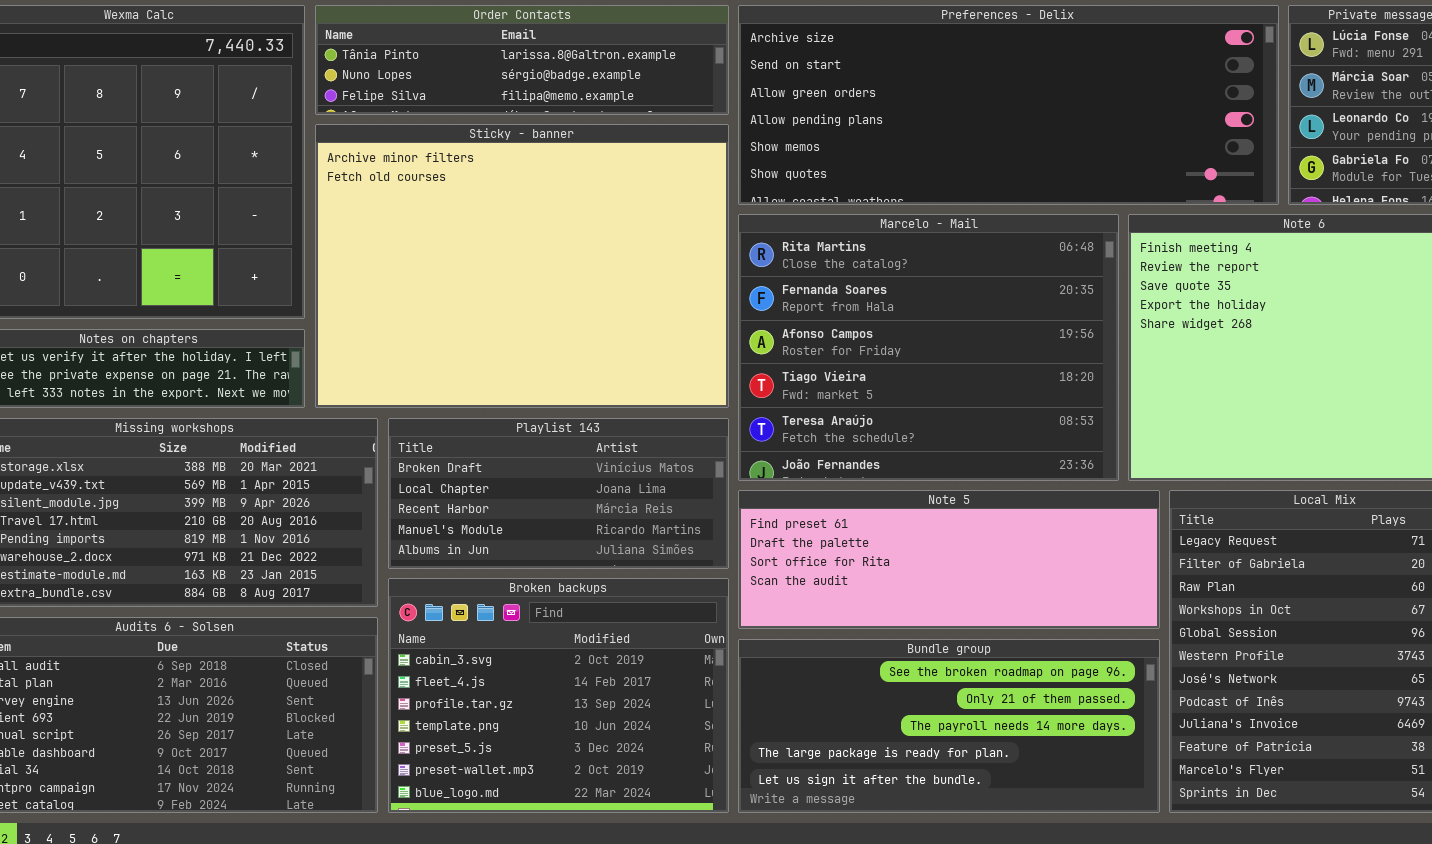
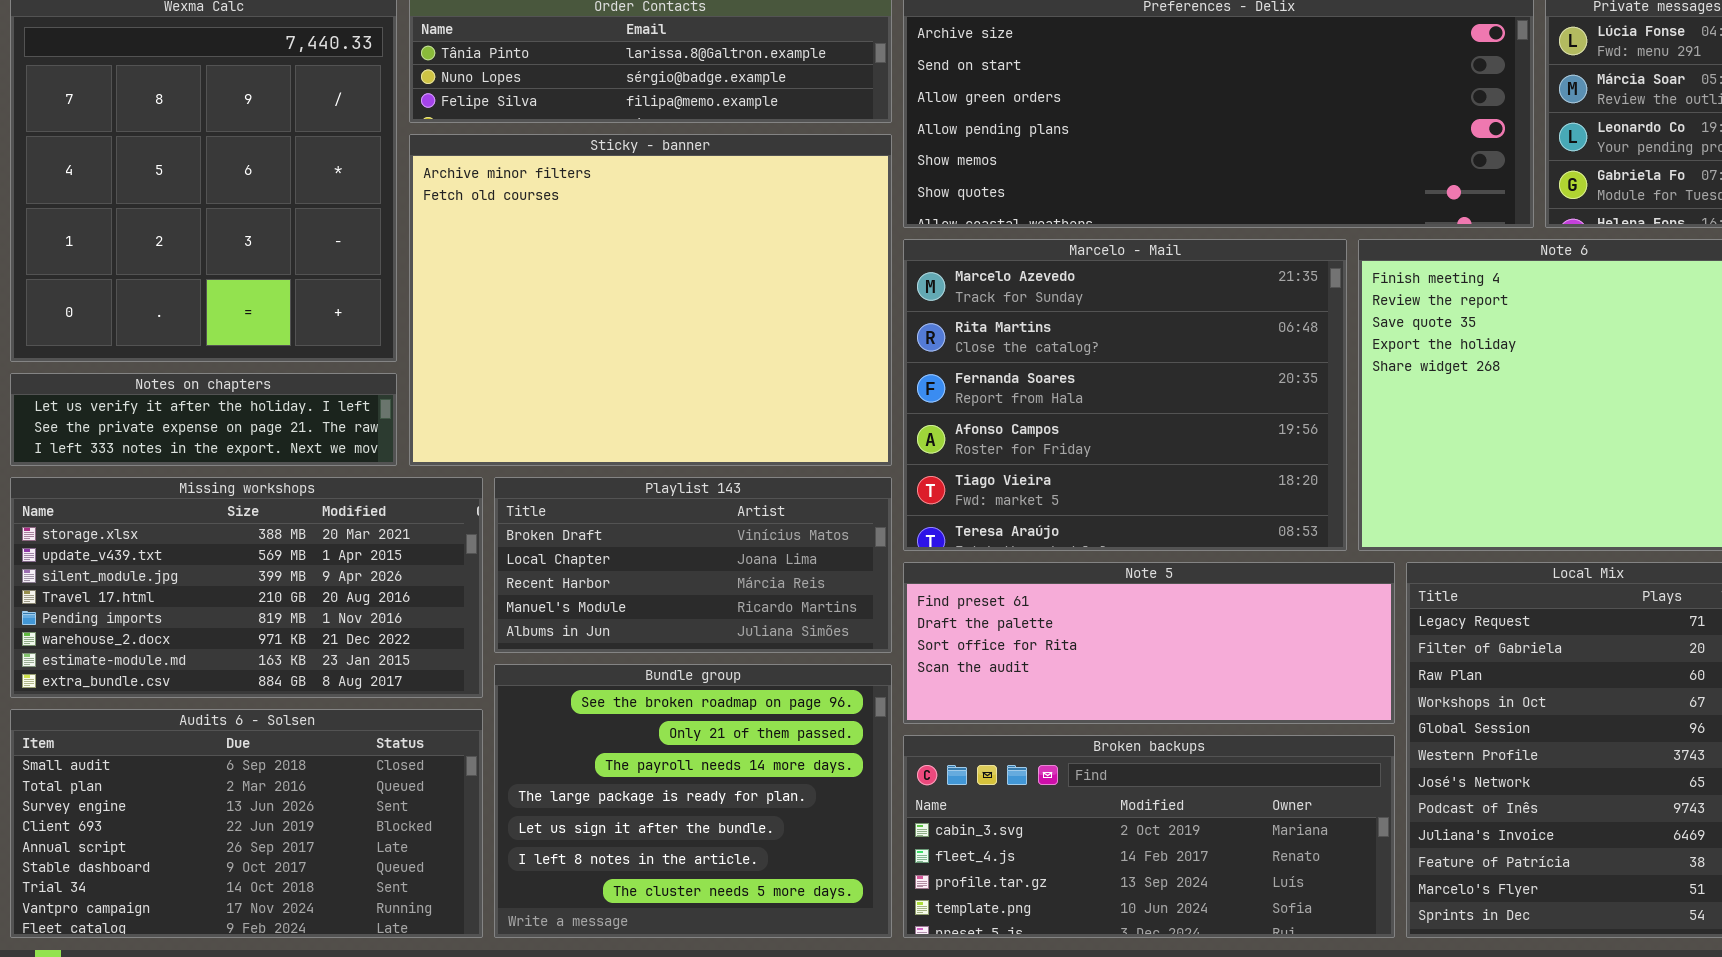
Marcelo - Mail: [738,214,1119,481] -> [903,239,1347,551], scrolled up 1 row
Broken backups: [388,578,729,813] -> [903,735,1395,938], moved, resized
Bundle group: [738,639,1160,813] -> [494,664,892,938], moved, resized

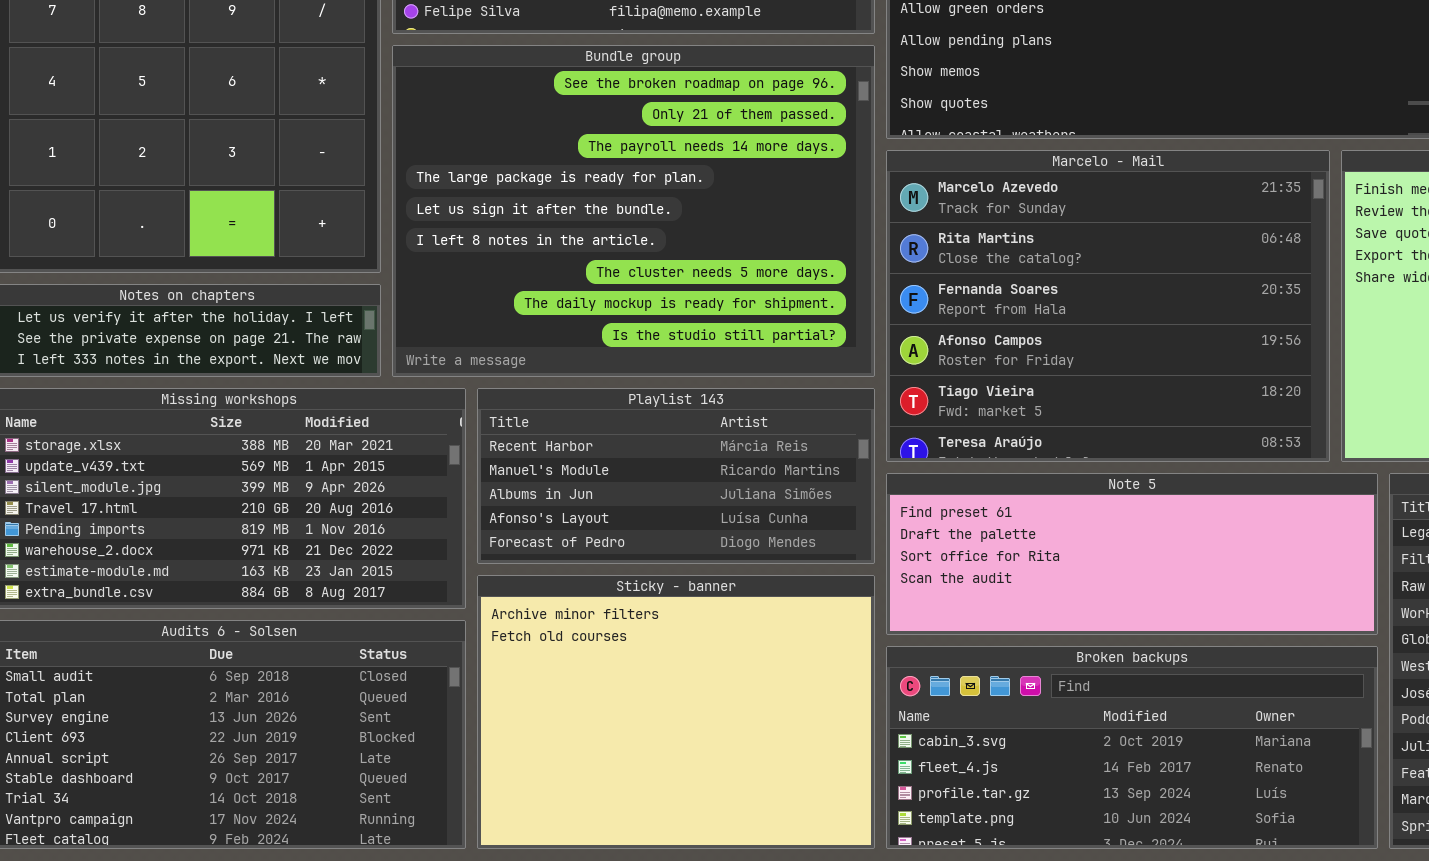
Sticky - banner: [409,134,892,466] -> [477,575,875,849], moved, resized
Playlist 143: [494,477,892,653] -> [477,388,875,564], scrolled down 2 rows
Bundle group: [494,664,892,938] -> [392,45,875,377], moved, resized

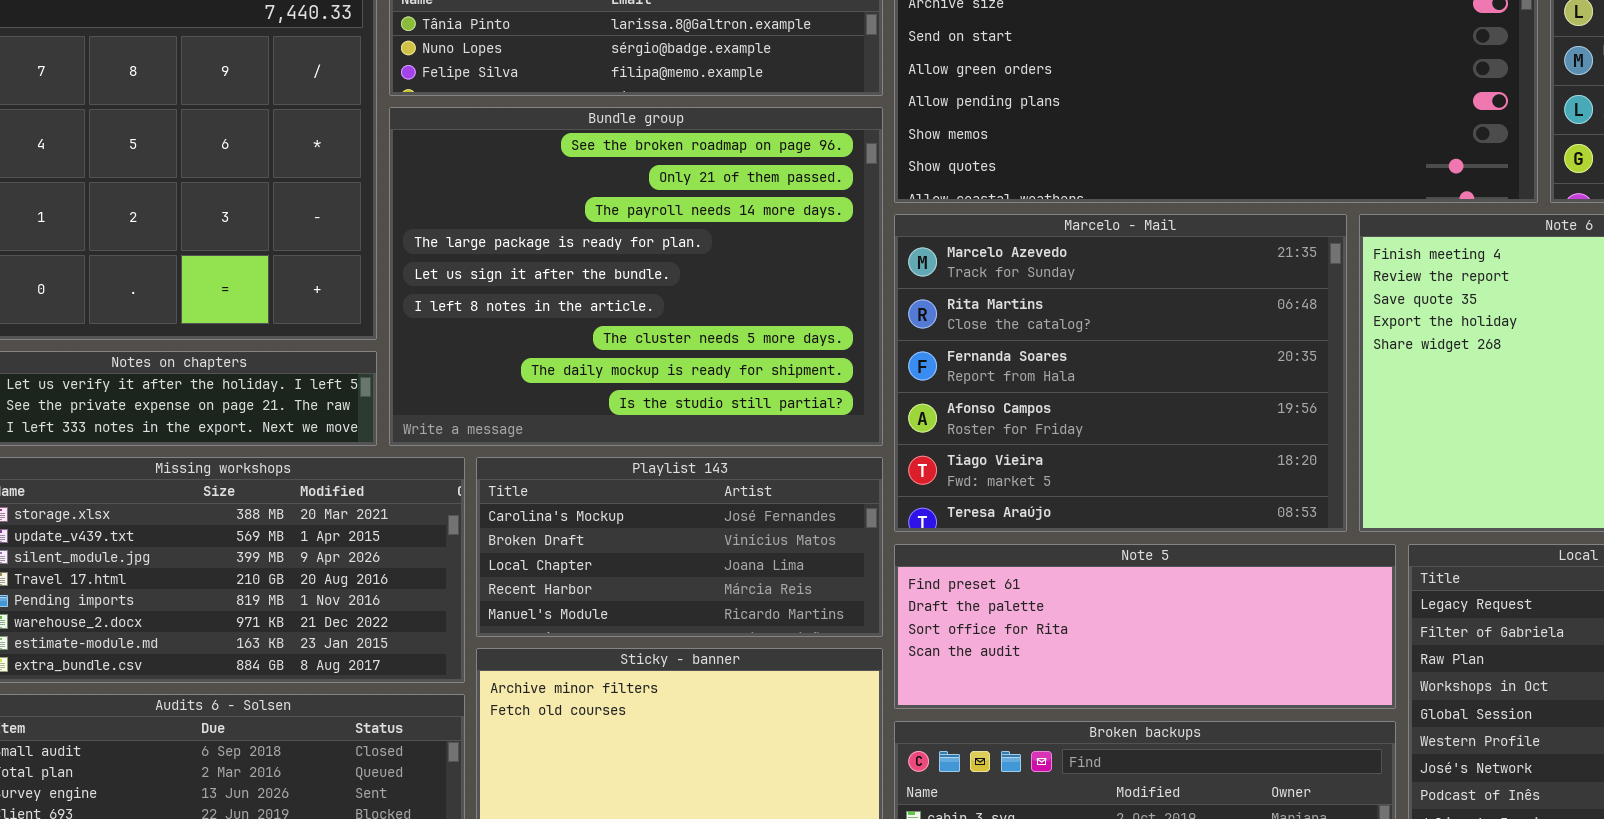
Playlist 143: [477,388,875,564] -> [476,457,883,637], scrolled up 3 rows

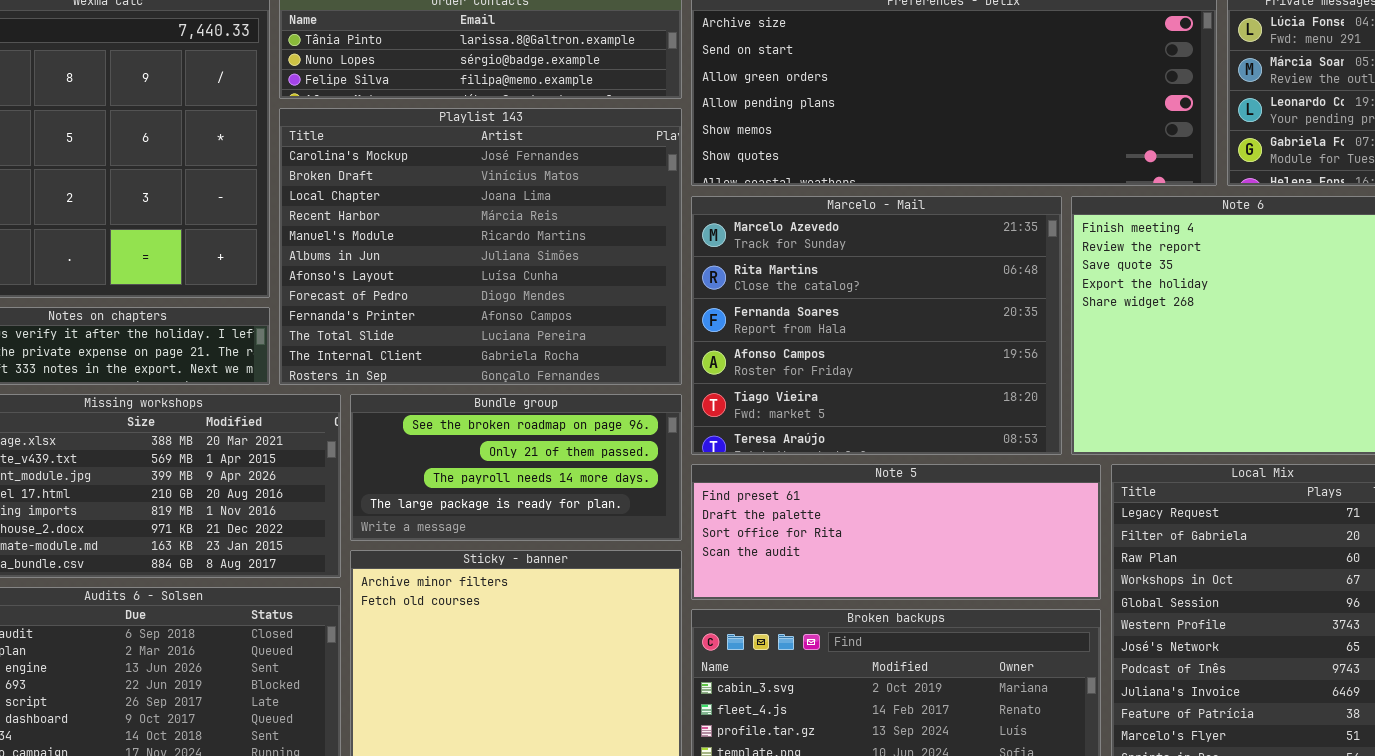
Bundle group: [389,107,883,446] -> [350,394,682,541], moved, resized
Playlist 143: [476,457,883,637] -> [279,108,682,385], moved, resized

